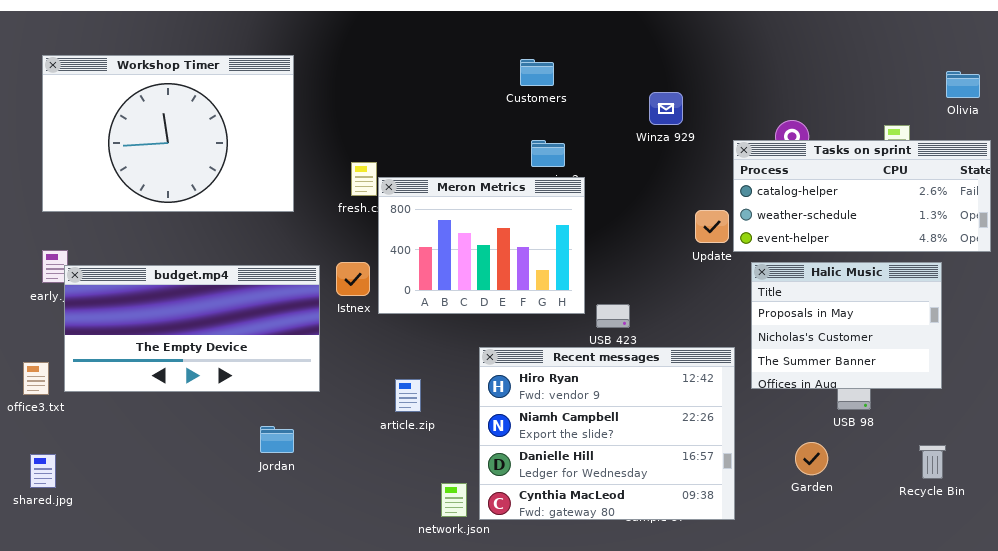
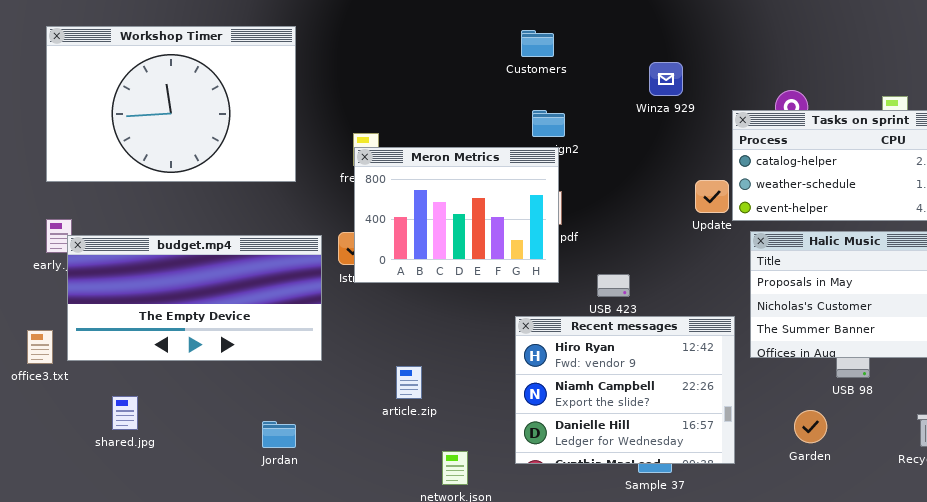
Meron Metrics: [378,177,585,314] -> [354,147,559,283], moved
Recent messages: [479,347,735,520] -> [515,316,735,464], resized
article.zip: [395,379,421,412] -> [396,366,422,399], moved
Jordan: [260,426,294,453] -> [262,421,296,448], moved
shared.jpg: [30,454,56,488] -> [112,396,138,430], moved

